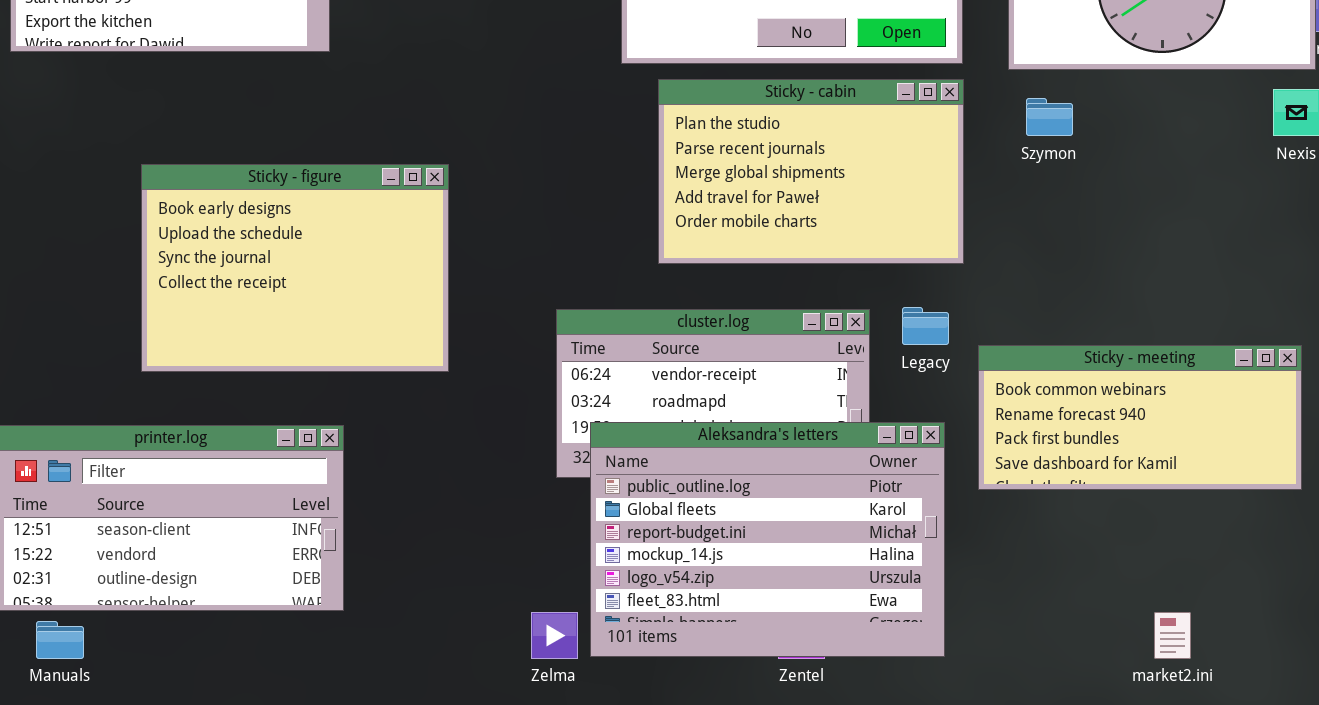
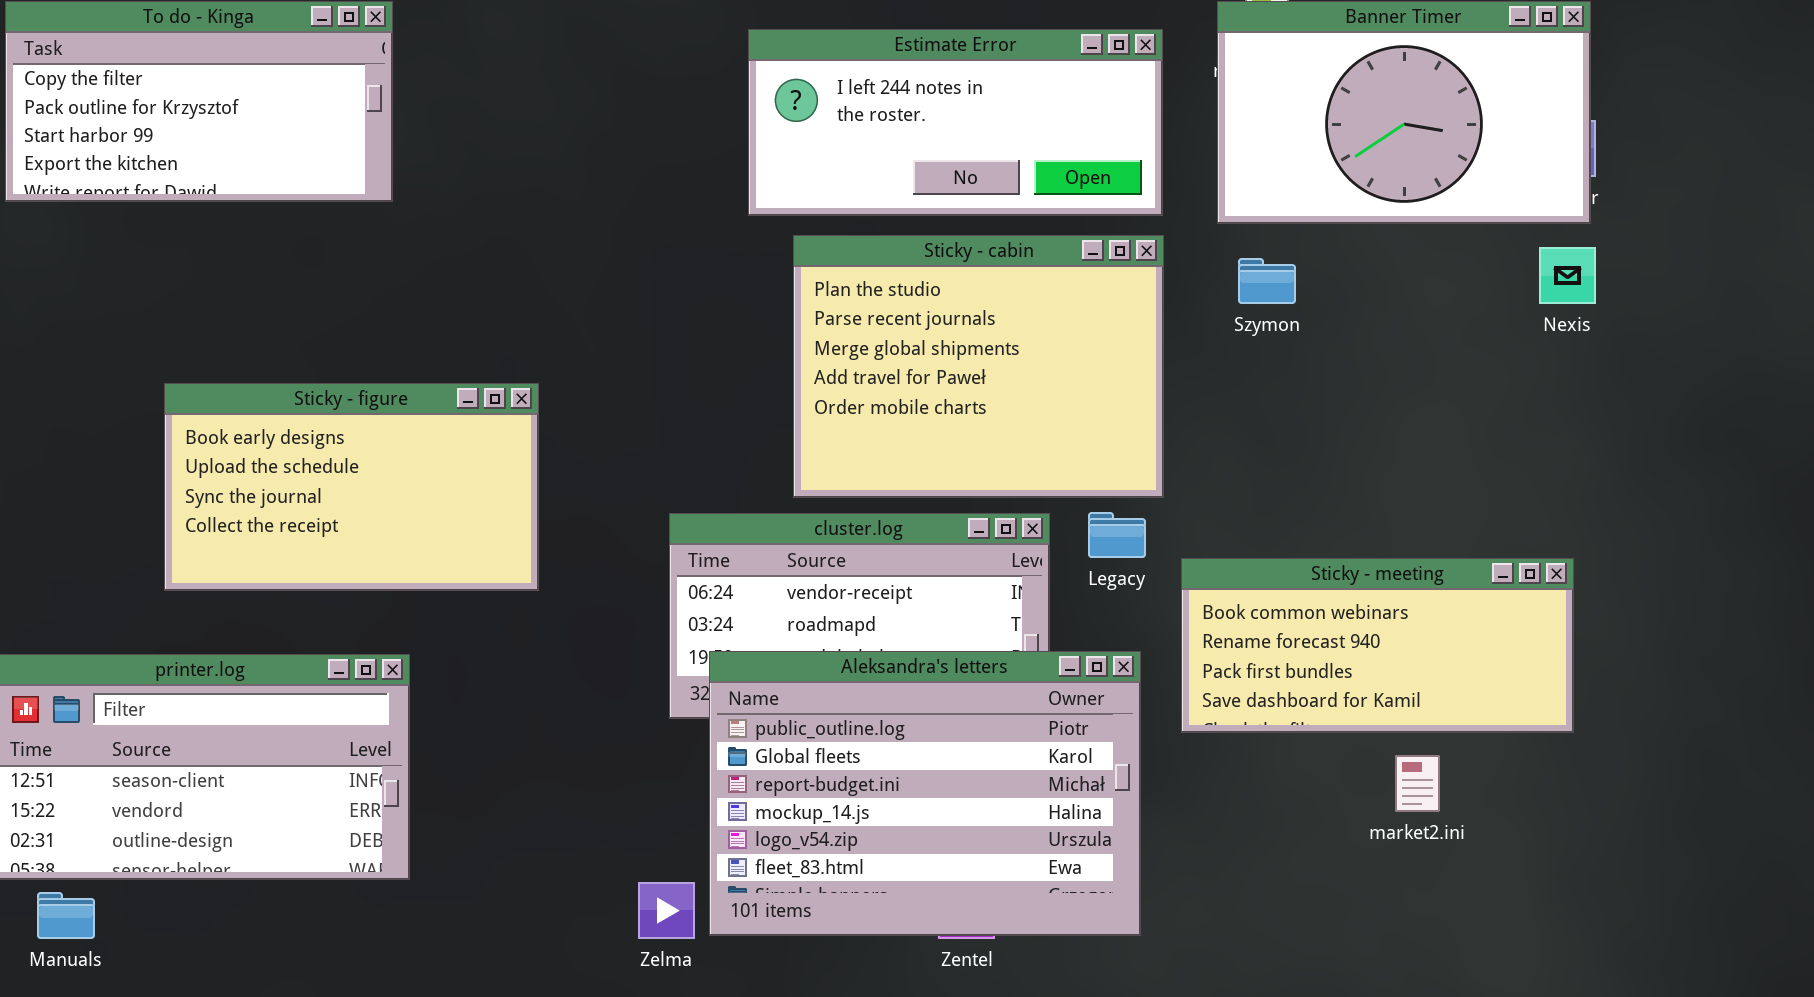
Sticky - cabin: [658,79,964,264] -> [793,235,1164,498], resized
Sticky - figure: [141,164,449,372] -> [164,383,539,591], resized
market2.ini: [1154,612,1191,659] -> [1395,755,1440,812], moved

